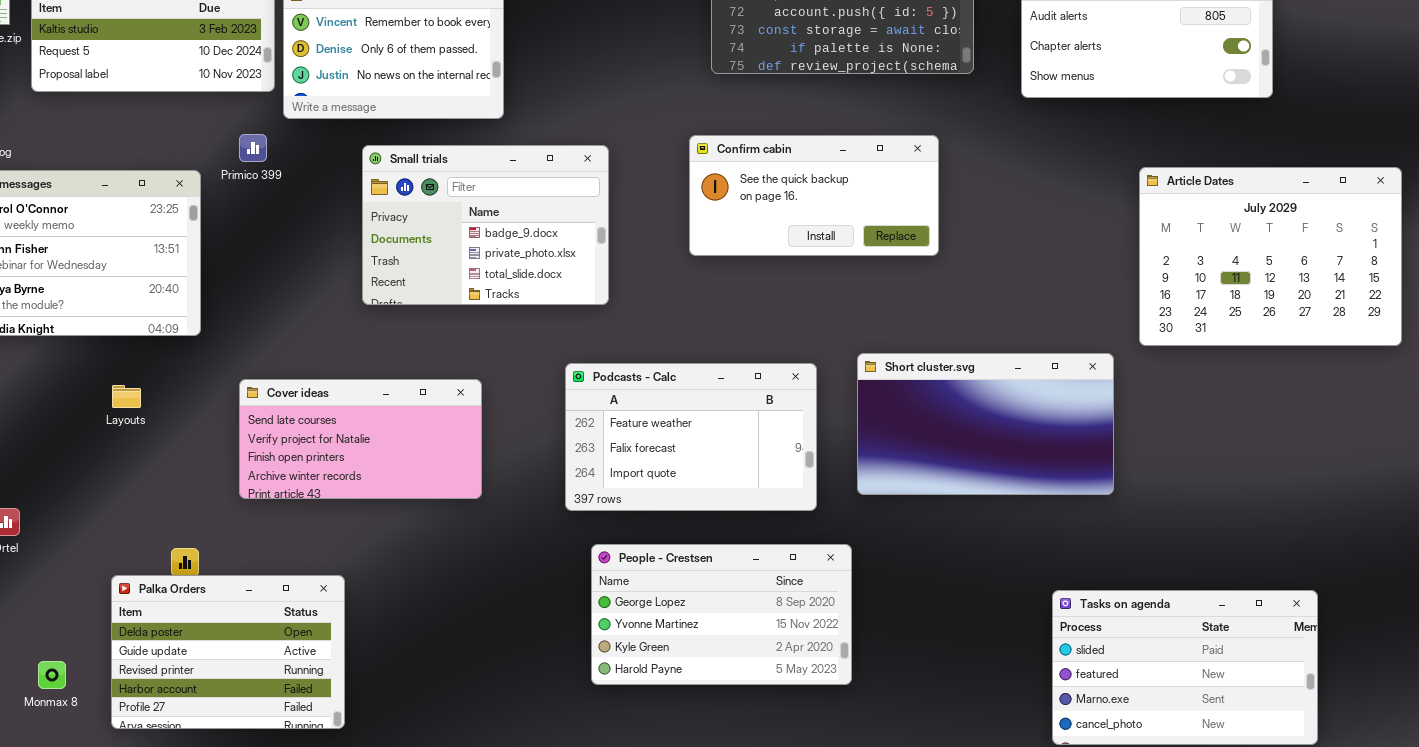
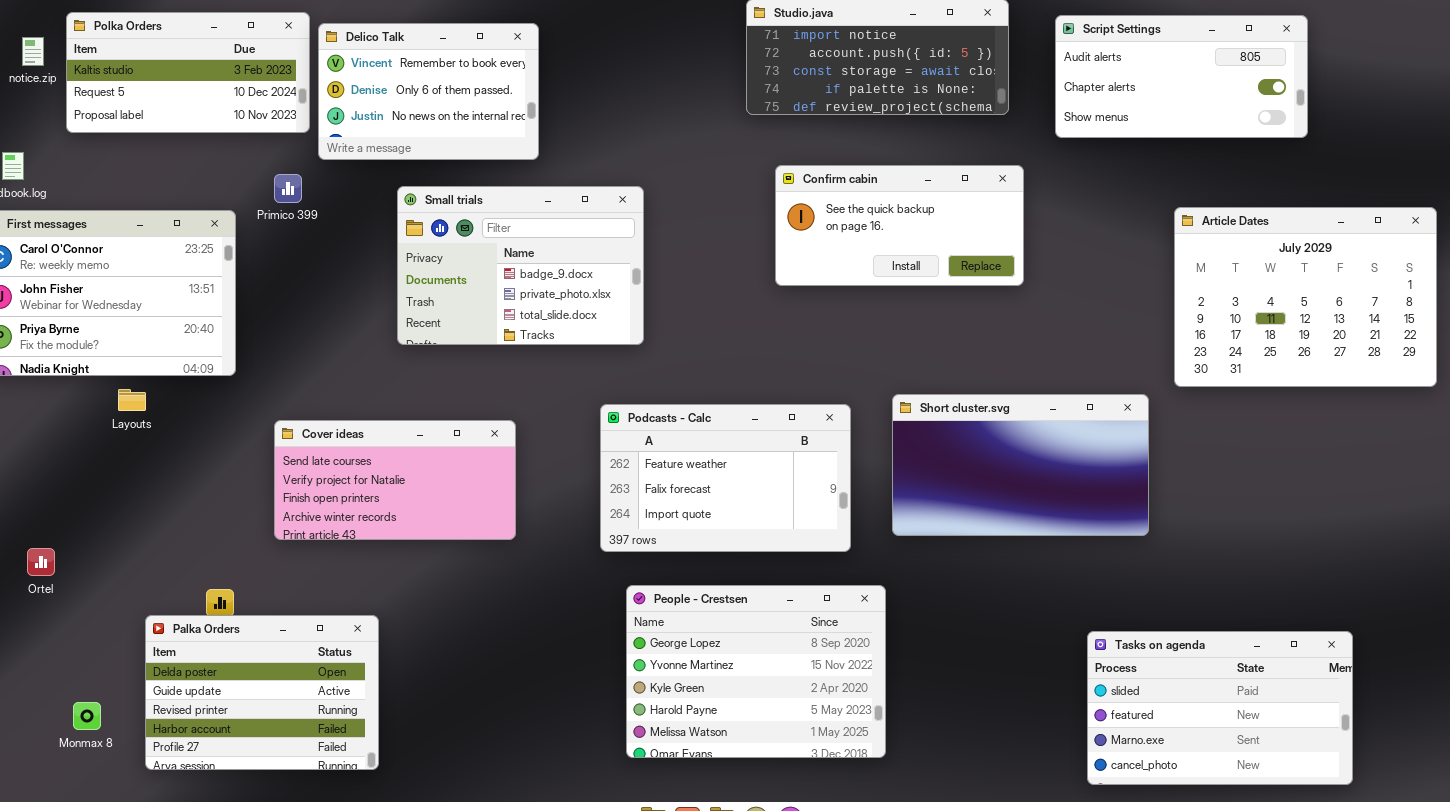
Confirm cabin: [689,135,939,256] -> [775,165,1024,286], moved
Layouts: [112,385,141,408] -> [118,389,146,411], moved
People - Crestsen: [591,544,852,685] -> [626,585,886,758], resized

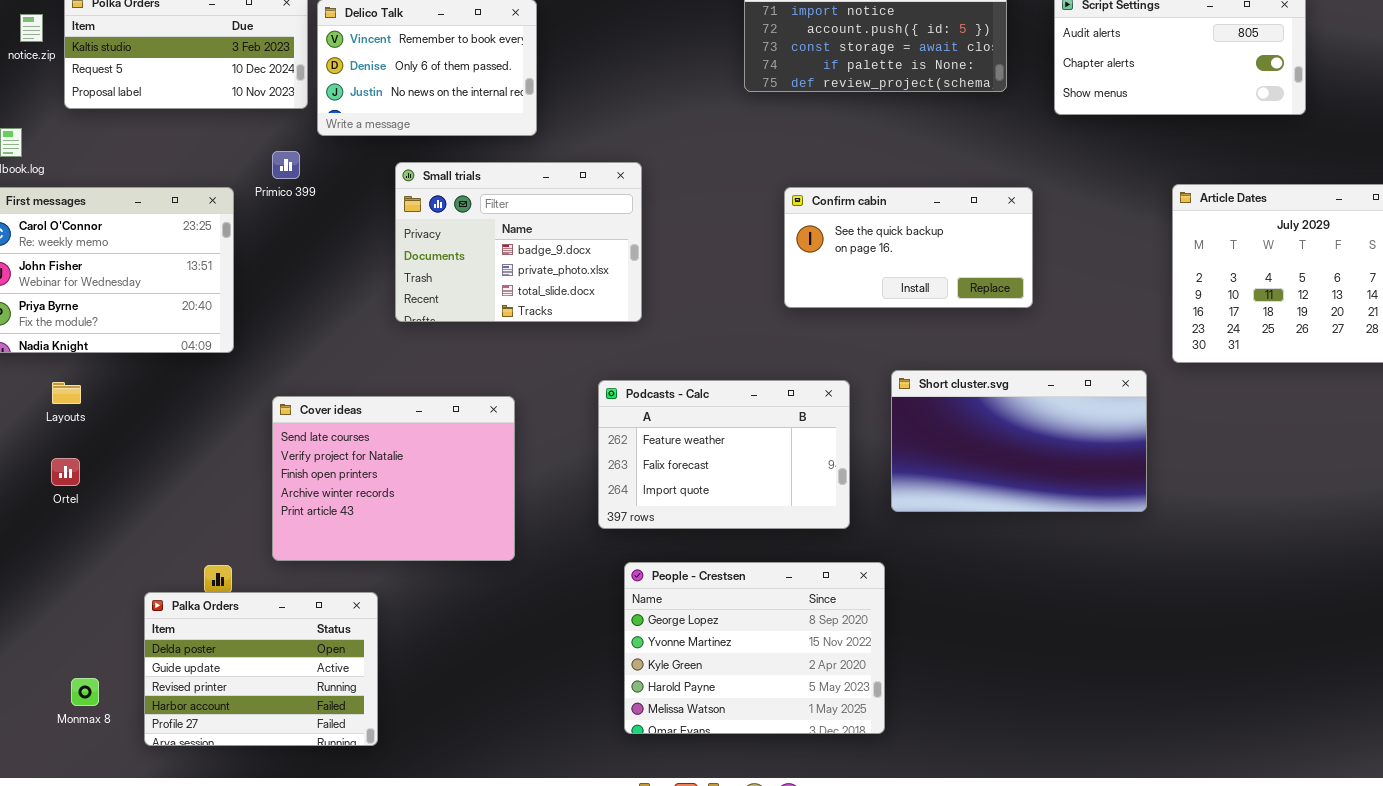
Confirm cabin: [775,165,1024,286] -> [784,187,1033,308], moved
Layouts: [118,389,146,411] -> [52,382,81,404], moved
Cover ideas: [274,420,516,540] -> [272,396,515,561], resized
Ortel: [27,548,55,576] -> [51,458,80,486], moved
Tasks on agenda: [1087,631,1353,785] -> none, closed

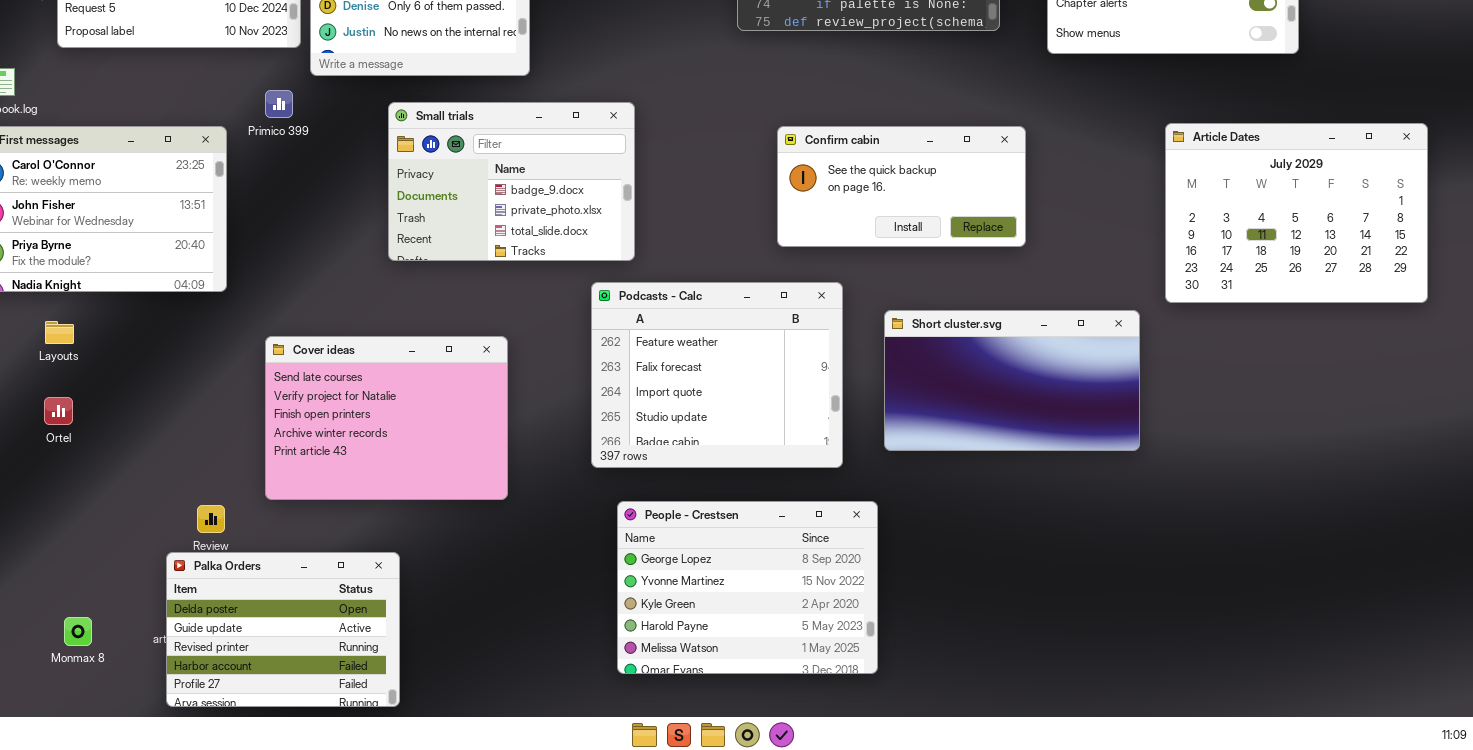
Podcasts - Calc: [598,380,850,529] -> [591,282,843,468], resized
Palka Orders: [144,592,378,746] -> [166,552,400,707], moved

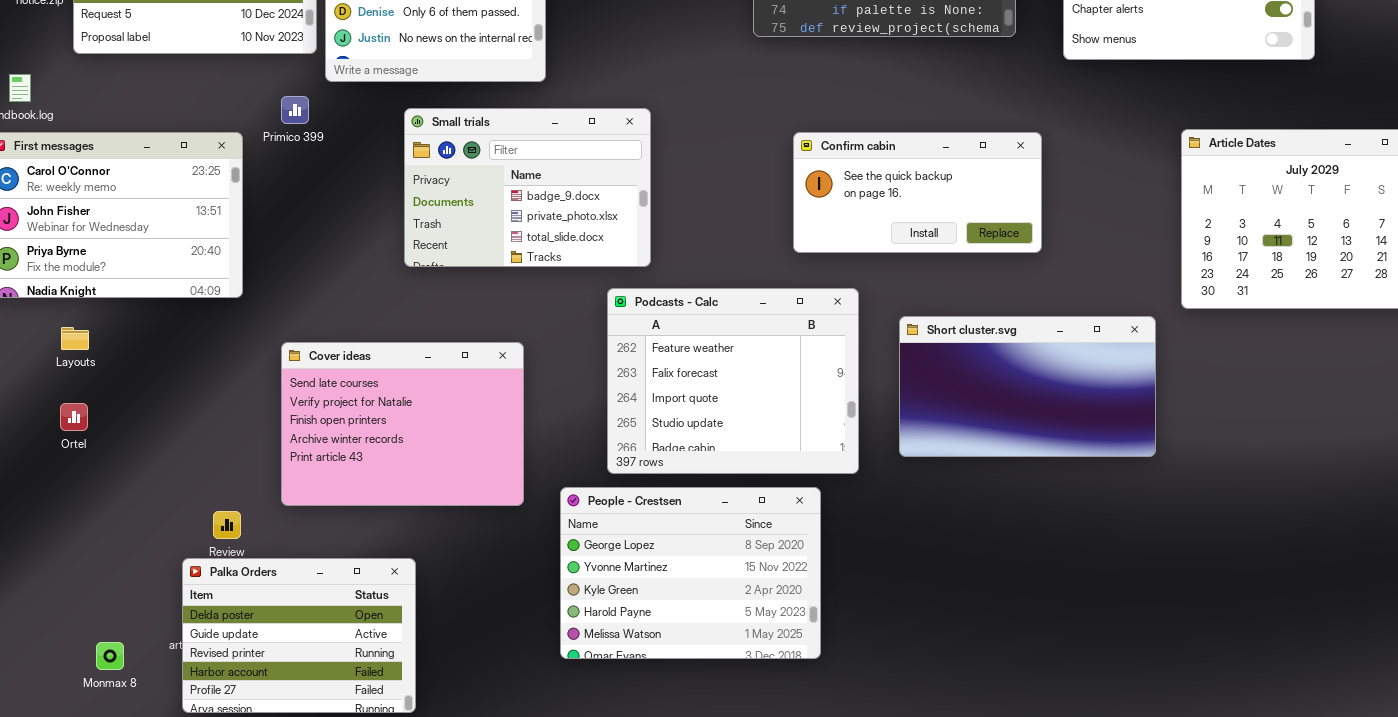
People - Crestsen: [617,501,878,674] -> [560,487,821,659], moved
Monmax 8: [64,617,92,646] -> [96,642,124,670], moved

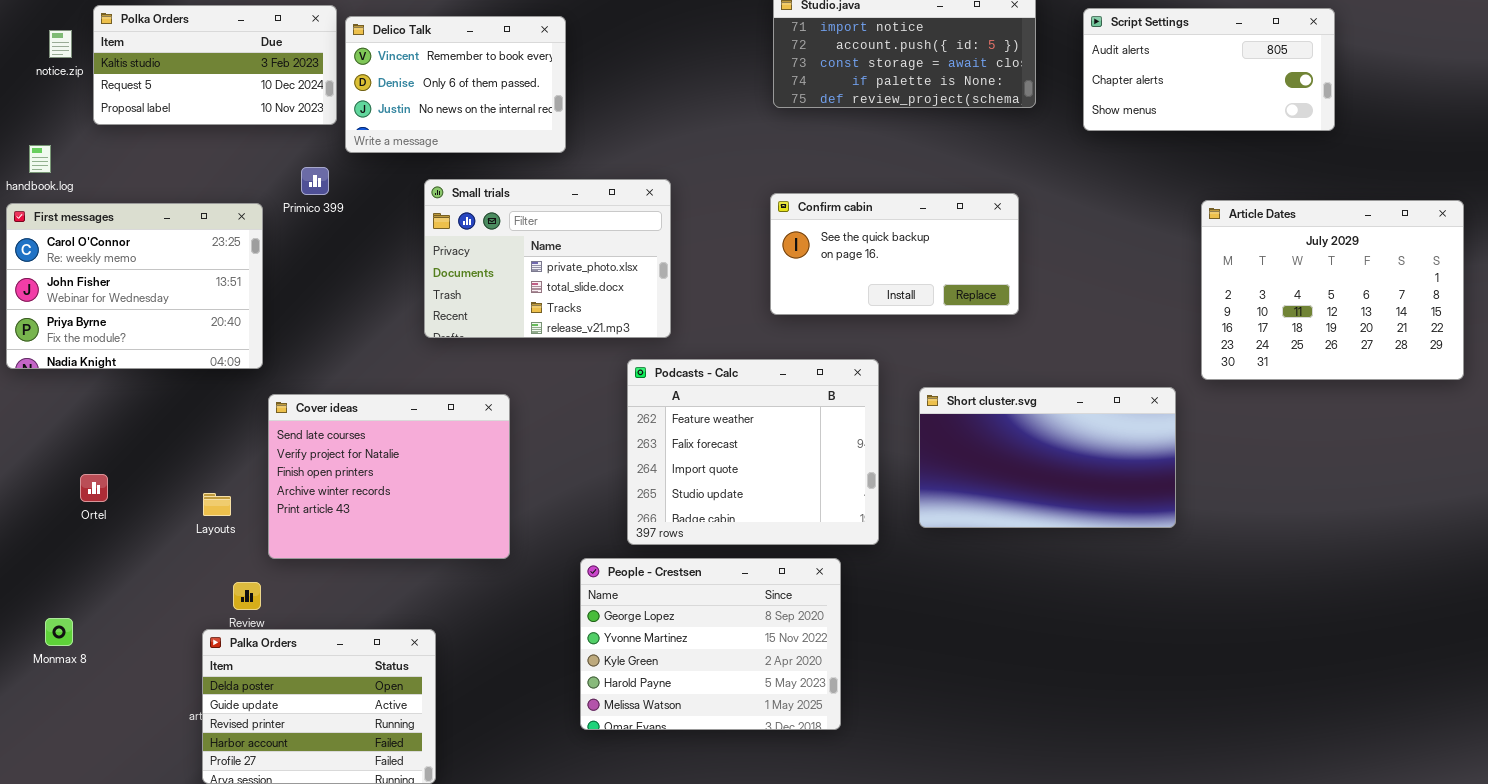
Small trials: [404,108,651,267] -> [424,179,671,338], scrolled down 1 row
Confirm cabin: [793,132,1042,253] -> [770,193,1019,315], moved
Layouts: [61,327,89,350] -> [203,493,231,516], moved
Cover ideas: [281,342,524,506] -> [268,394,510,559], moved
Monmax 8: [96,642,124,670] -> [45,618,73,646], moved

